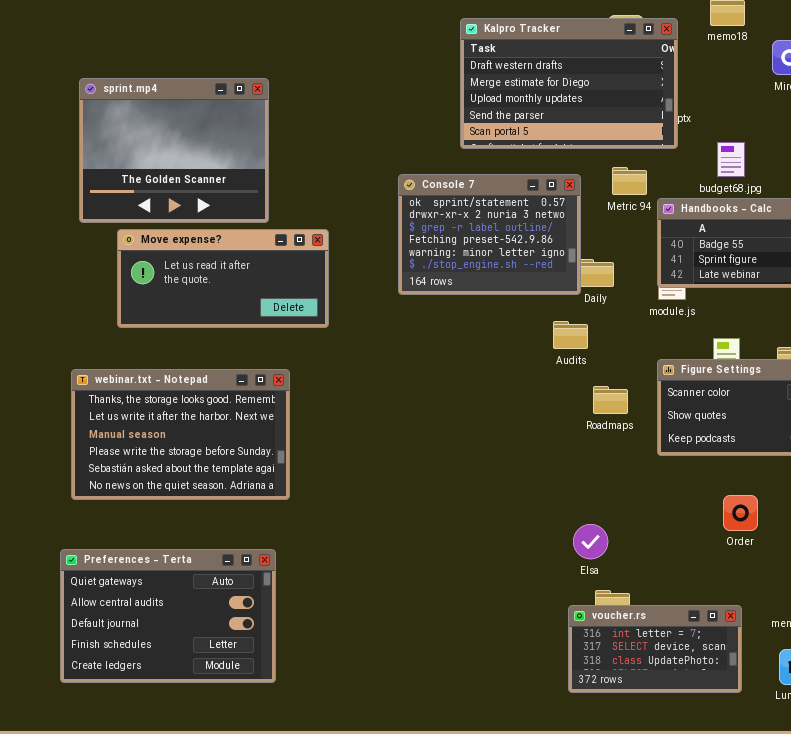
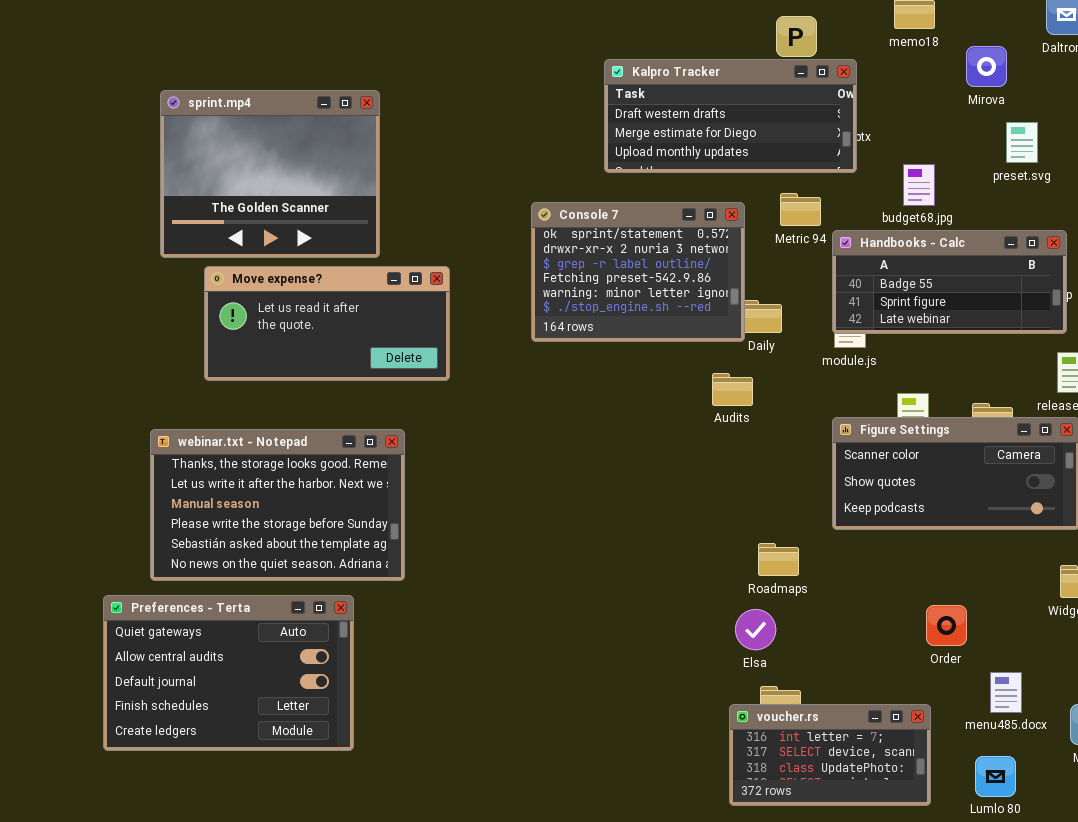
Kalpro Tracker: [460,18,678,149] -> [604,59,857,173], resized
Roadmaps: [593,386,628,414] -> [758,543,799,576], moved
Order: [723,495,758,531] -> [926,605,967,646], moved
Preferences - Terta: [60,549,276,683] -> [103,595,354,751], moved

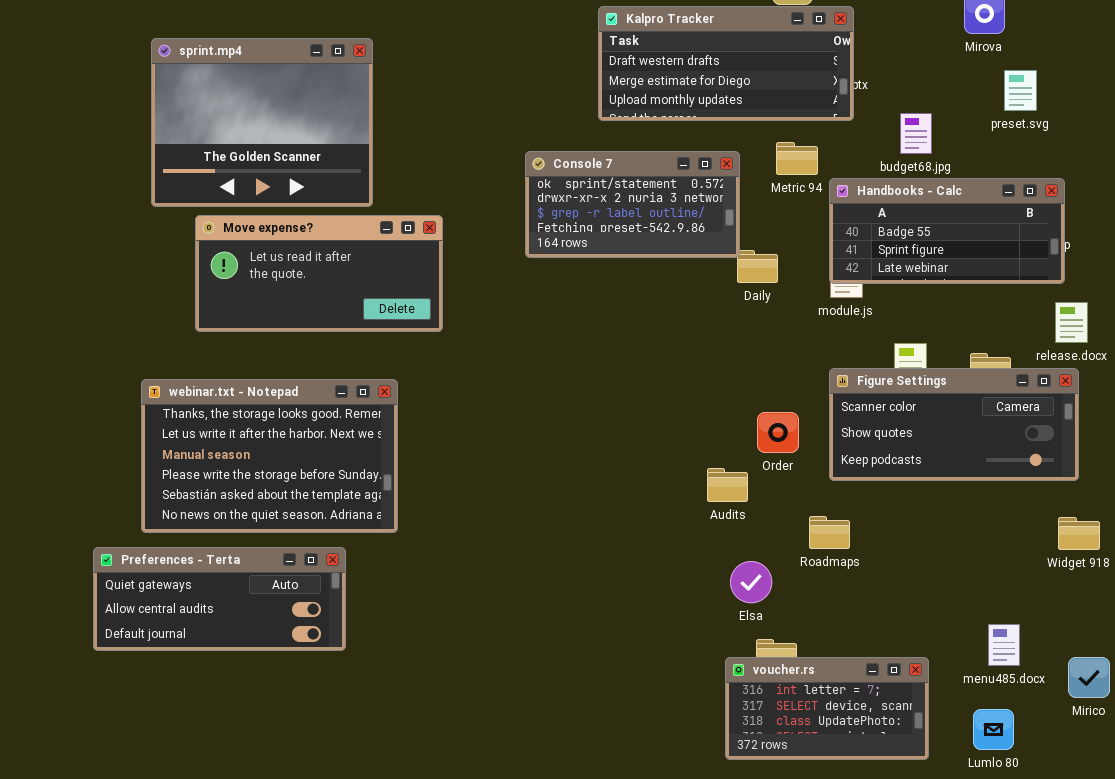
Console 7: [531,202,745,342] -> [525,151,740,258], resized
Audits: [712,373,753,406] -> [707,468,748,502], moved
Roadmaps: [758,543,799,576] -> [809,516,850,549], moved
Preferences - Terta: [103,595,354,751] -> [93,547,346,651], resized
Order: [926,605,967,646] -> [757,412,799,453], moved

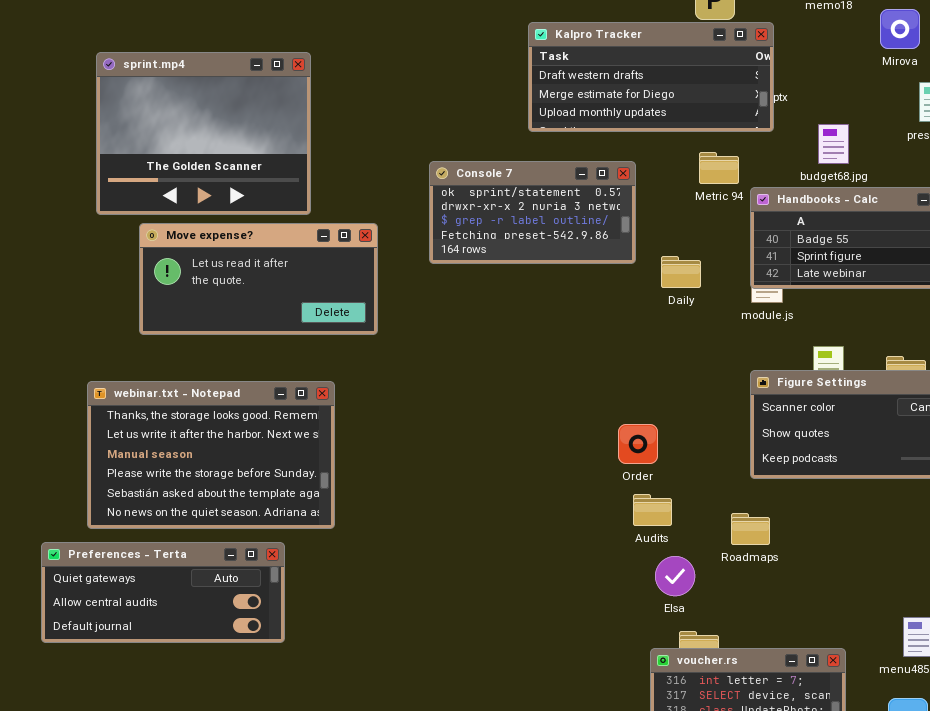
Console 7: [525,151,740,258] -> [429,161,636,264], moved
Order: [757,412,799,453] -> [618,424,658,464], moved
Audits: [707,468,748,502] -> [633,494,672,526], moved

